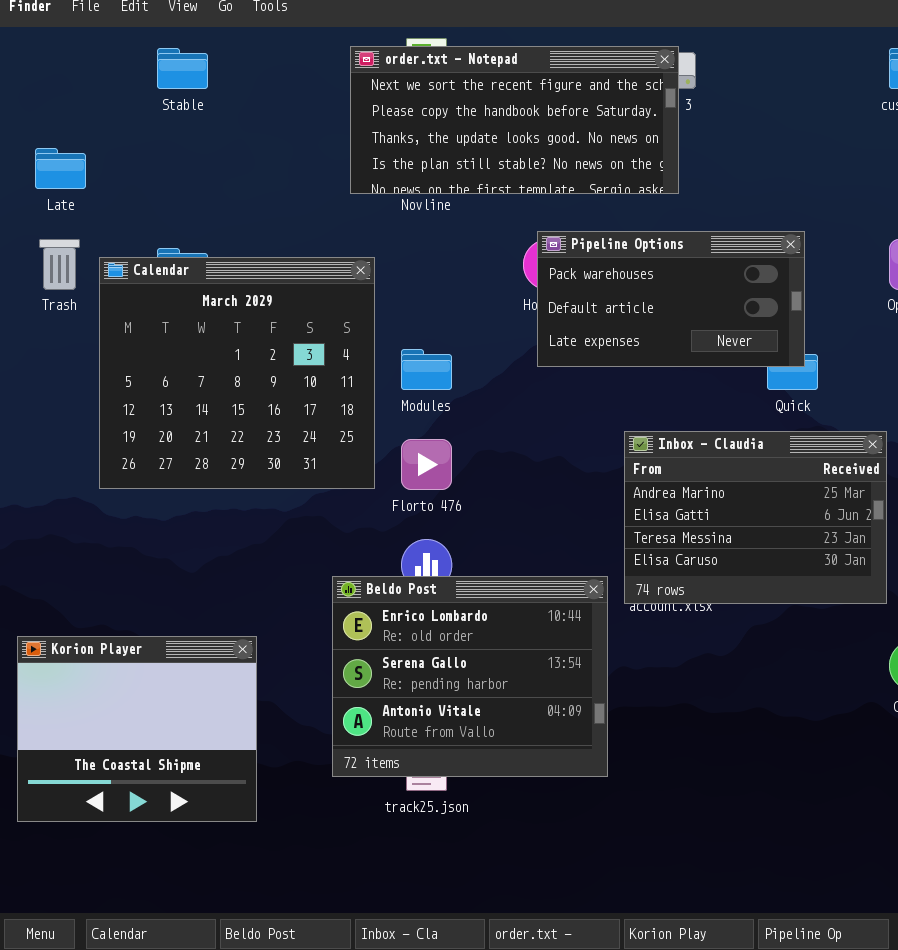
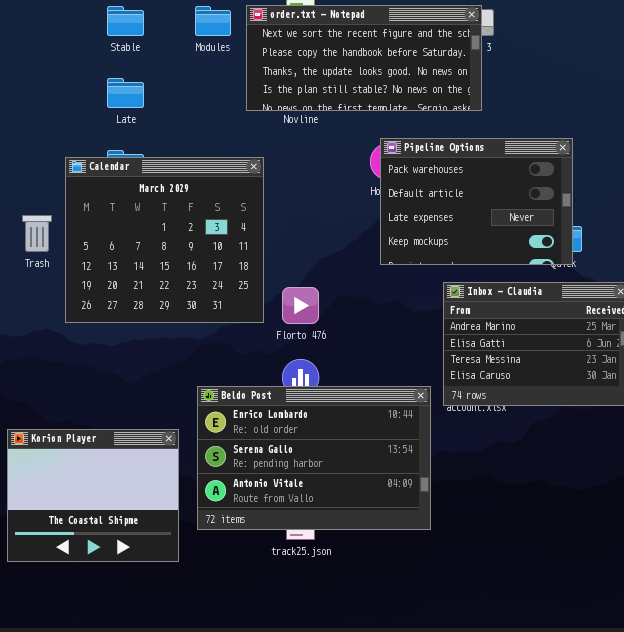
Late: [35,148,86,189] -> [107,78,144,108], moved
Pipeline Options: [537,231,805,367] -> [380,138,573,265], resized
Trash: [39,239,80,290] -> [22,215,52,252], moved
Modules: [401,349,452,390] -> [195,6,231,36], moved
Beldo Post: [332,576,608,777] -> [197,386,431,530], resized

